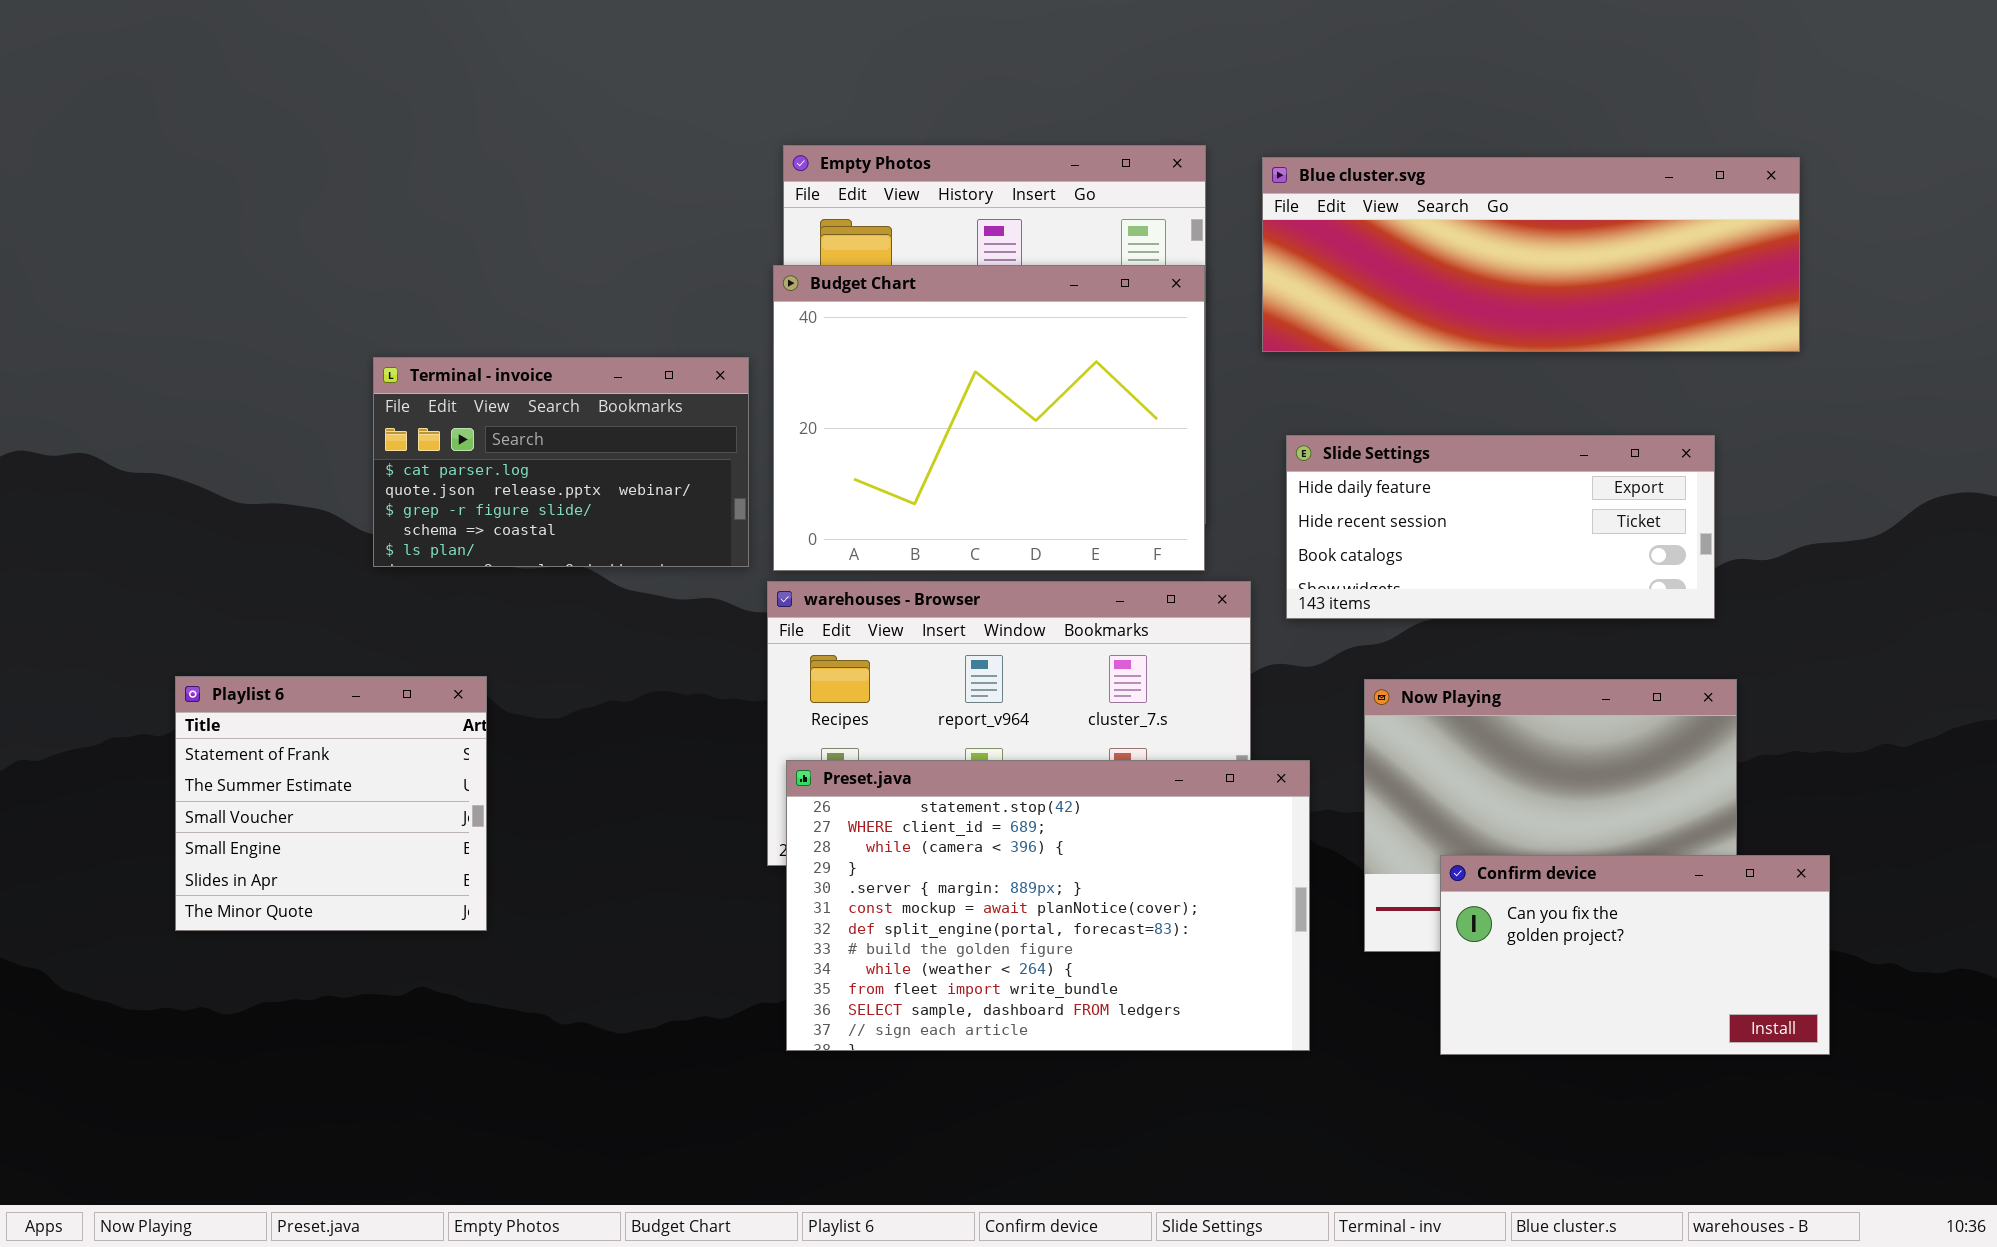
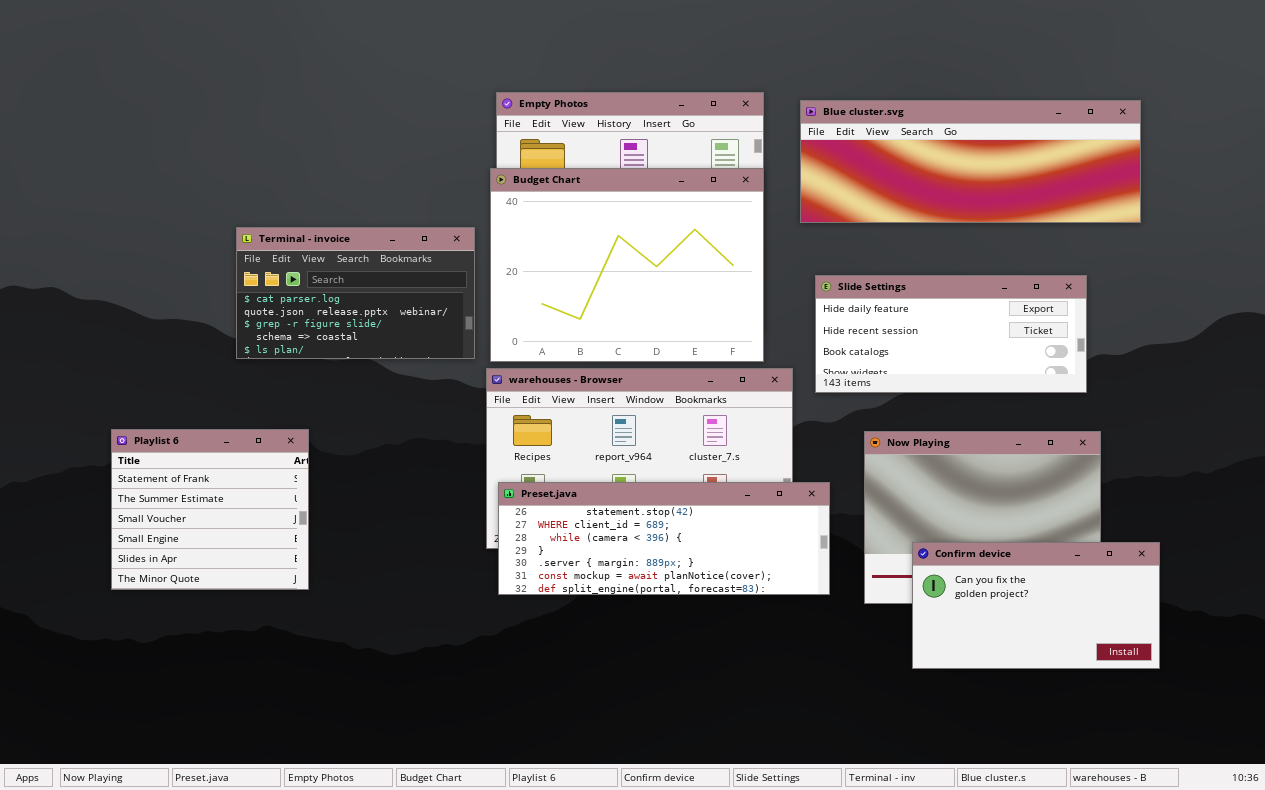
Preset.java: [786,760,1310,1051] -> [498,482,830,595], resized

